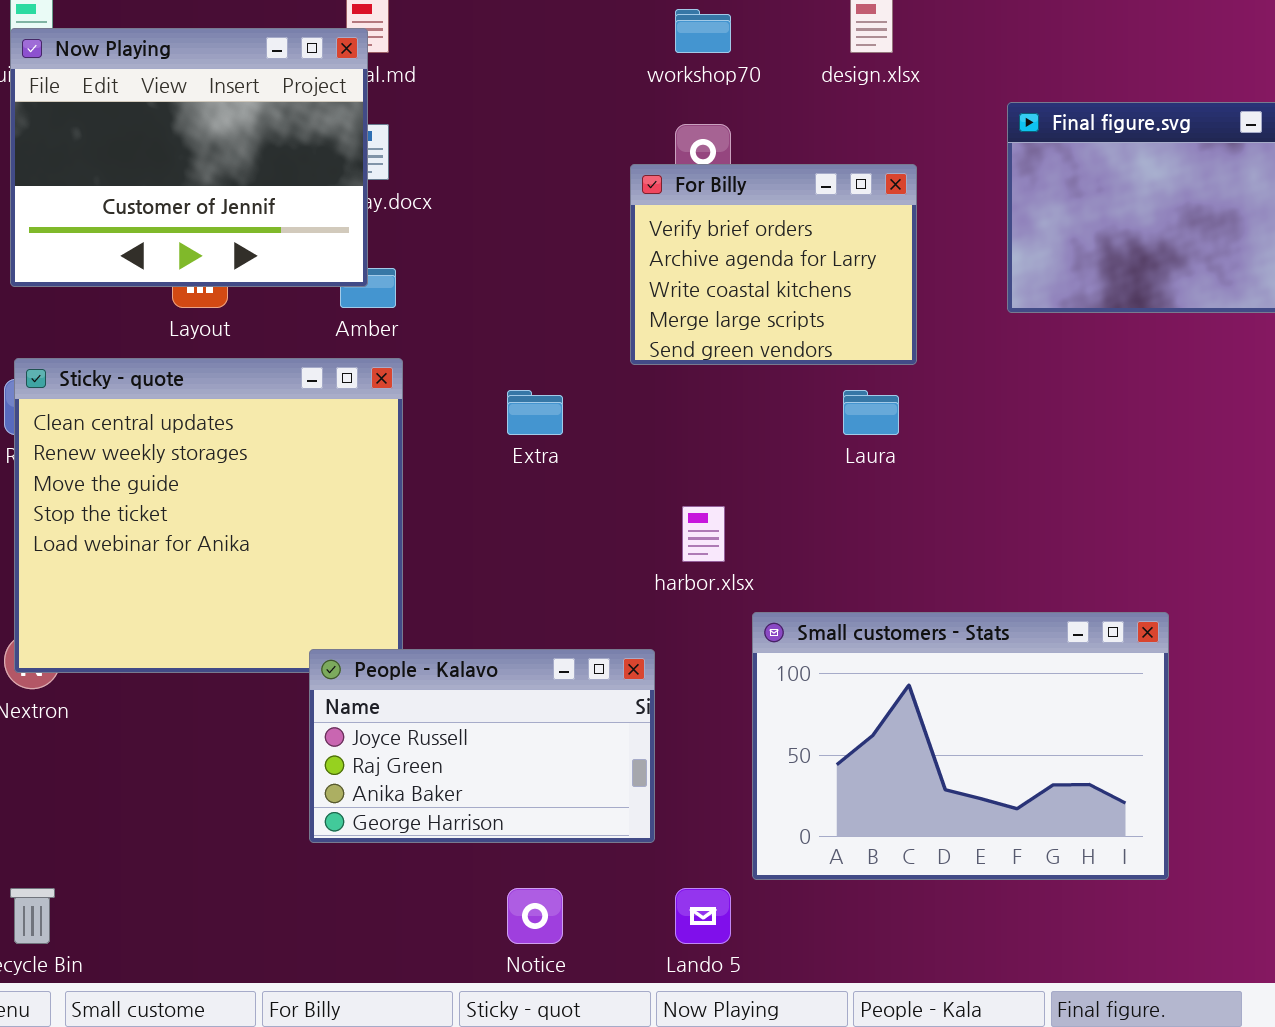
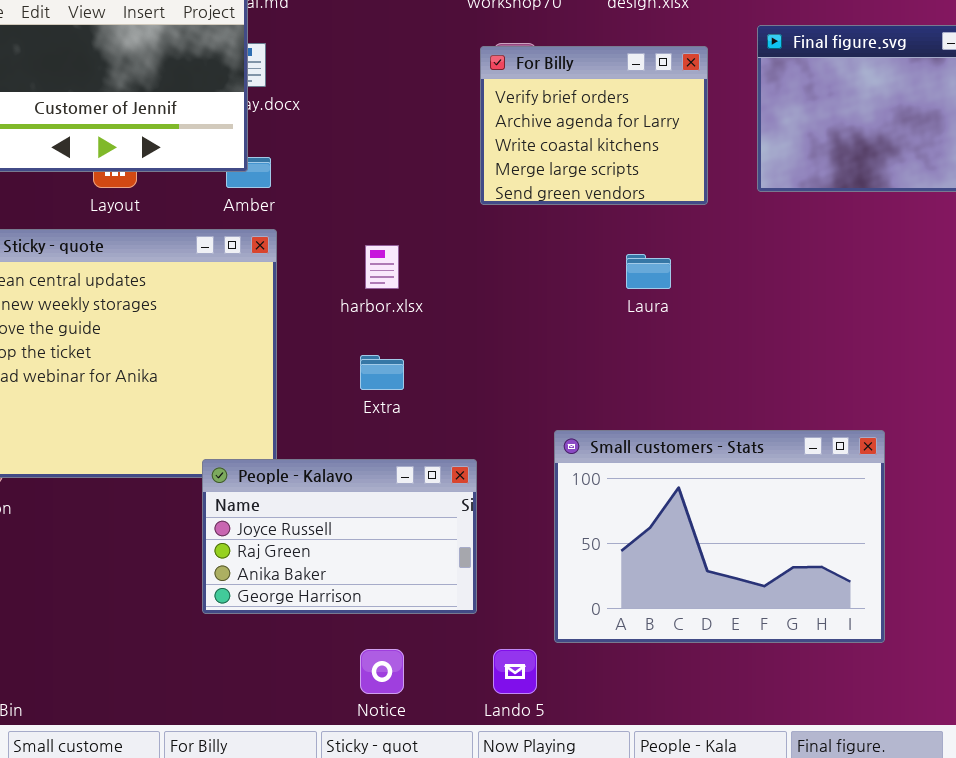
For Billy: [630,164,917,365] -> [480,46,708,205], moved
Extra: [507,390,563,435] -> [360,355,404,390], moved
harbor.xlsx: [682,506,725,562] -> [365,245,399,289], moved

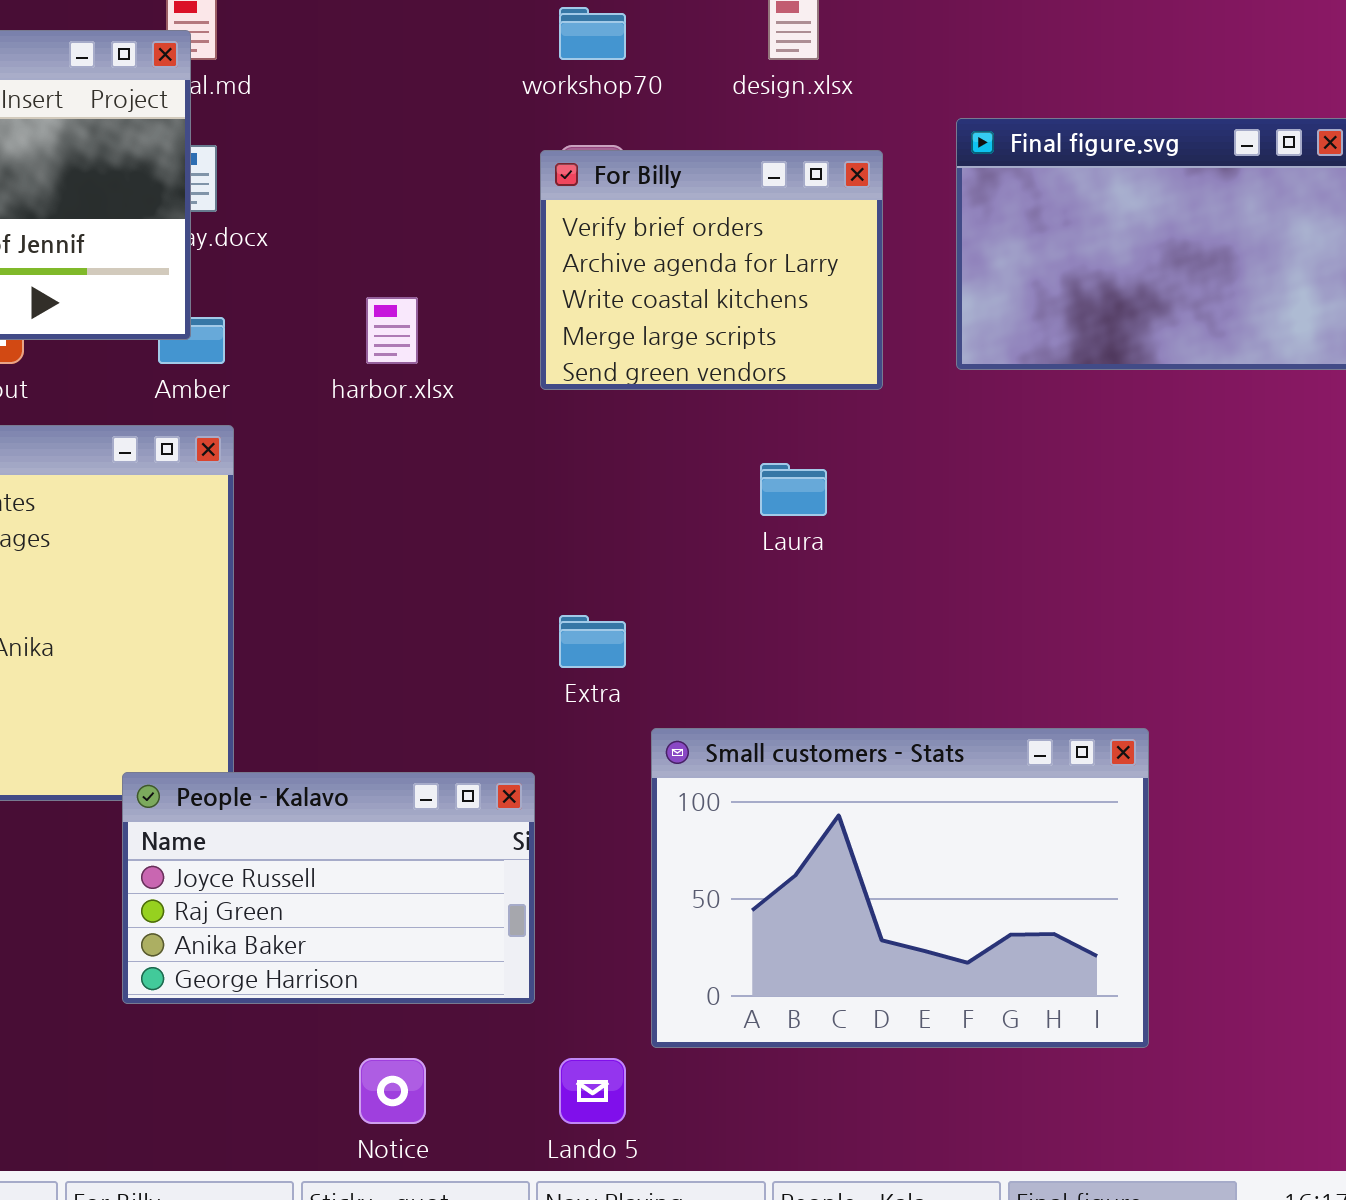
harbor.xlsx: [365,245,399,289] -> [366,297,418,364], moved
Extra: [360,355,404,390] -> [559,615,626,668], moved

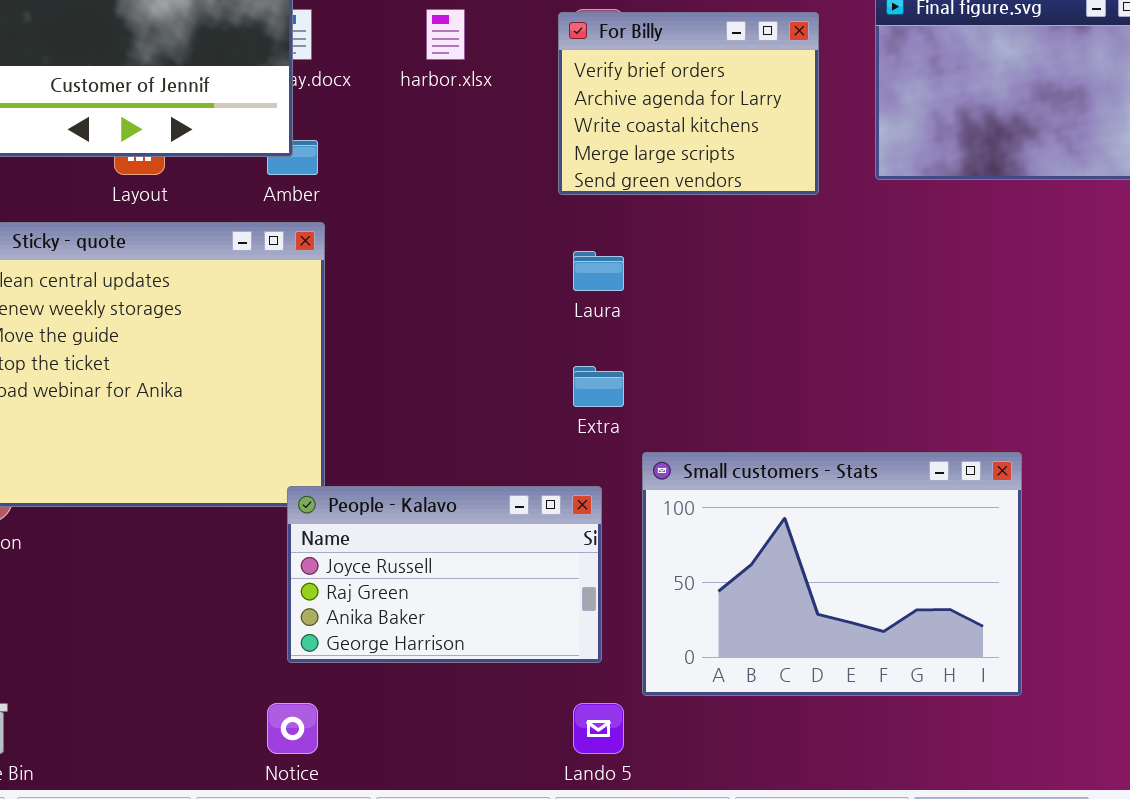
harbor.xlsx: [366,297,418,364] -> [426,9,465,60], moved
Laura: [760,463,827,516] -> [573,251,624,291], moved
People - Kalavo: [122,772,535,1004] -> [287,486,602,663], moved
Notice: [359,1058,426,1124] -> [267,703,318,754], moved

